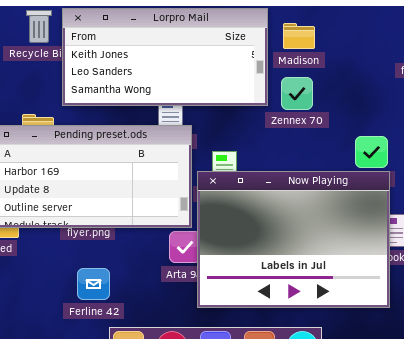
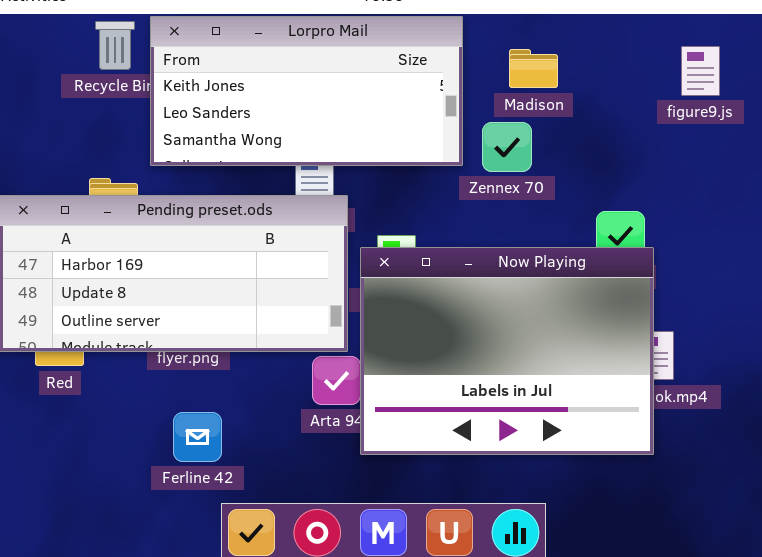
Madison: [283,23,315,49] -> [509,49,558,88], moved
Now Playing: [197,171,390,308] -> [360,247,654,455], moved

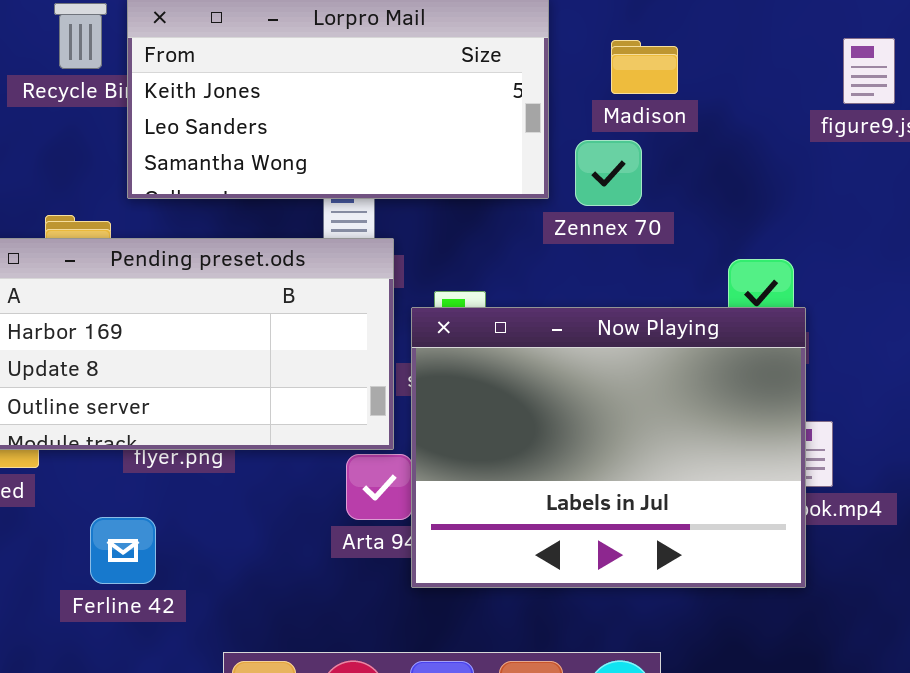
Ferline 42: [173,412,222,462] -> [90,517,156,584], moved

